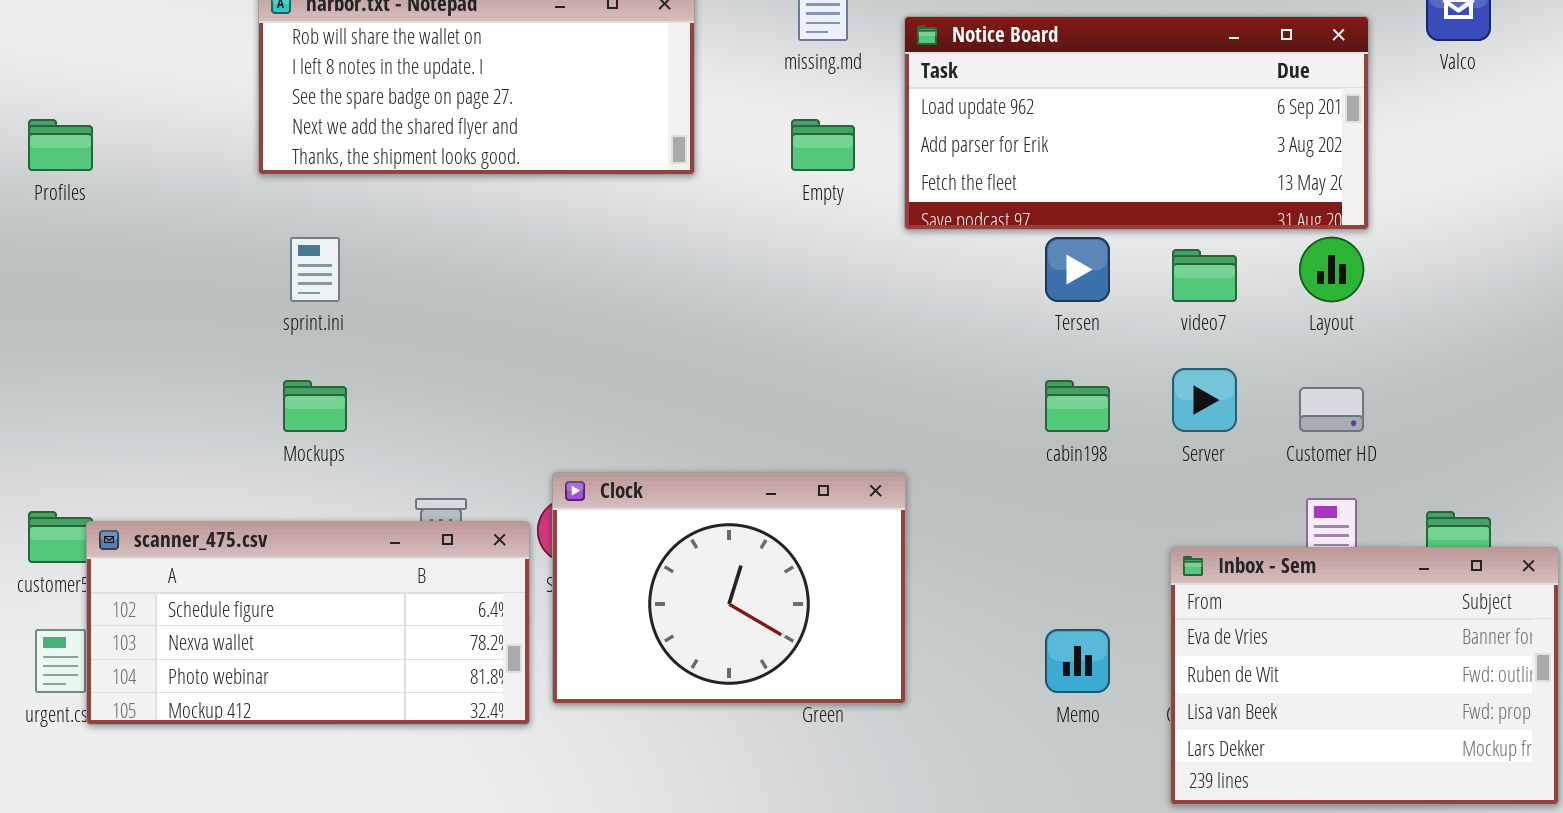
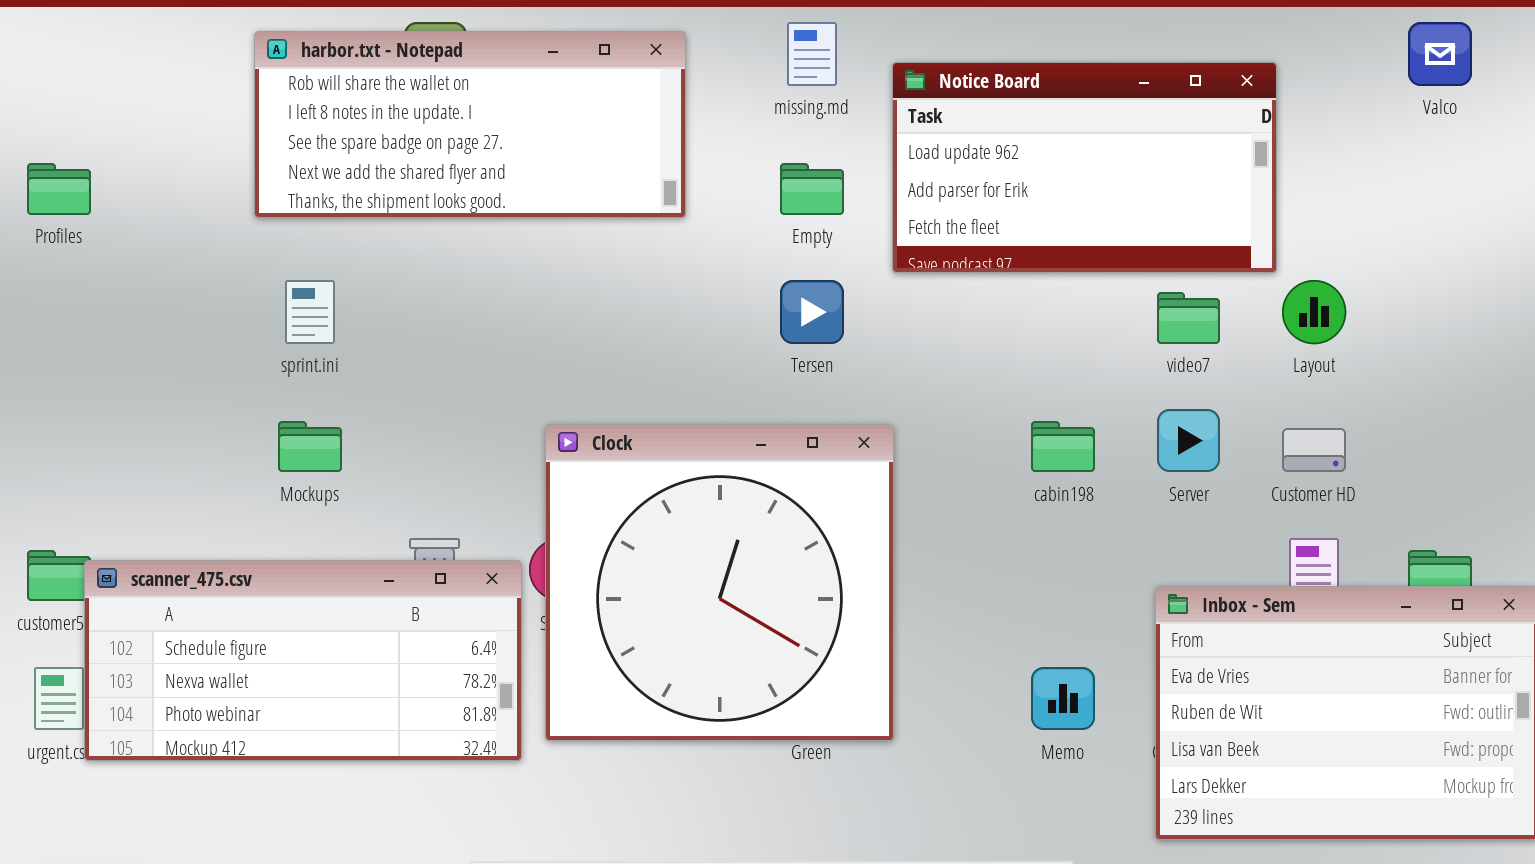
Notice Board: [904,16,1369,230] -> [892,62,1277,273], resized
Tersen: [1045,237,1110,302] -> [780,280,844,344], moved
Clock: [552,472,906,704] -> [545,424,894,741], resized

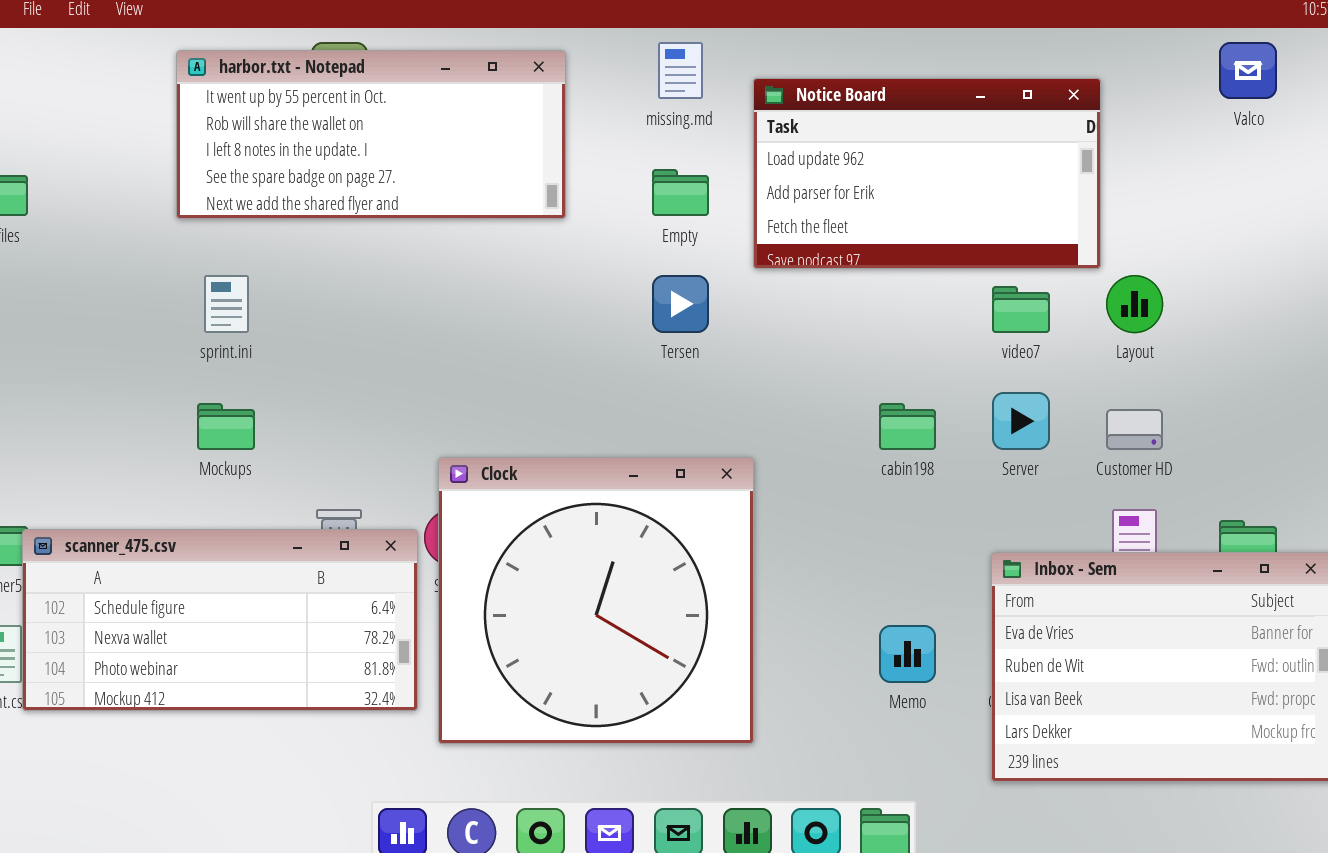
harbor.txt - Notepad: [254,31,686,218] -> [176,50,566,219], scrolled up 1 row
Clock: [545,424,894,741] -> [438,457,754,744], moved

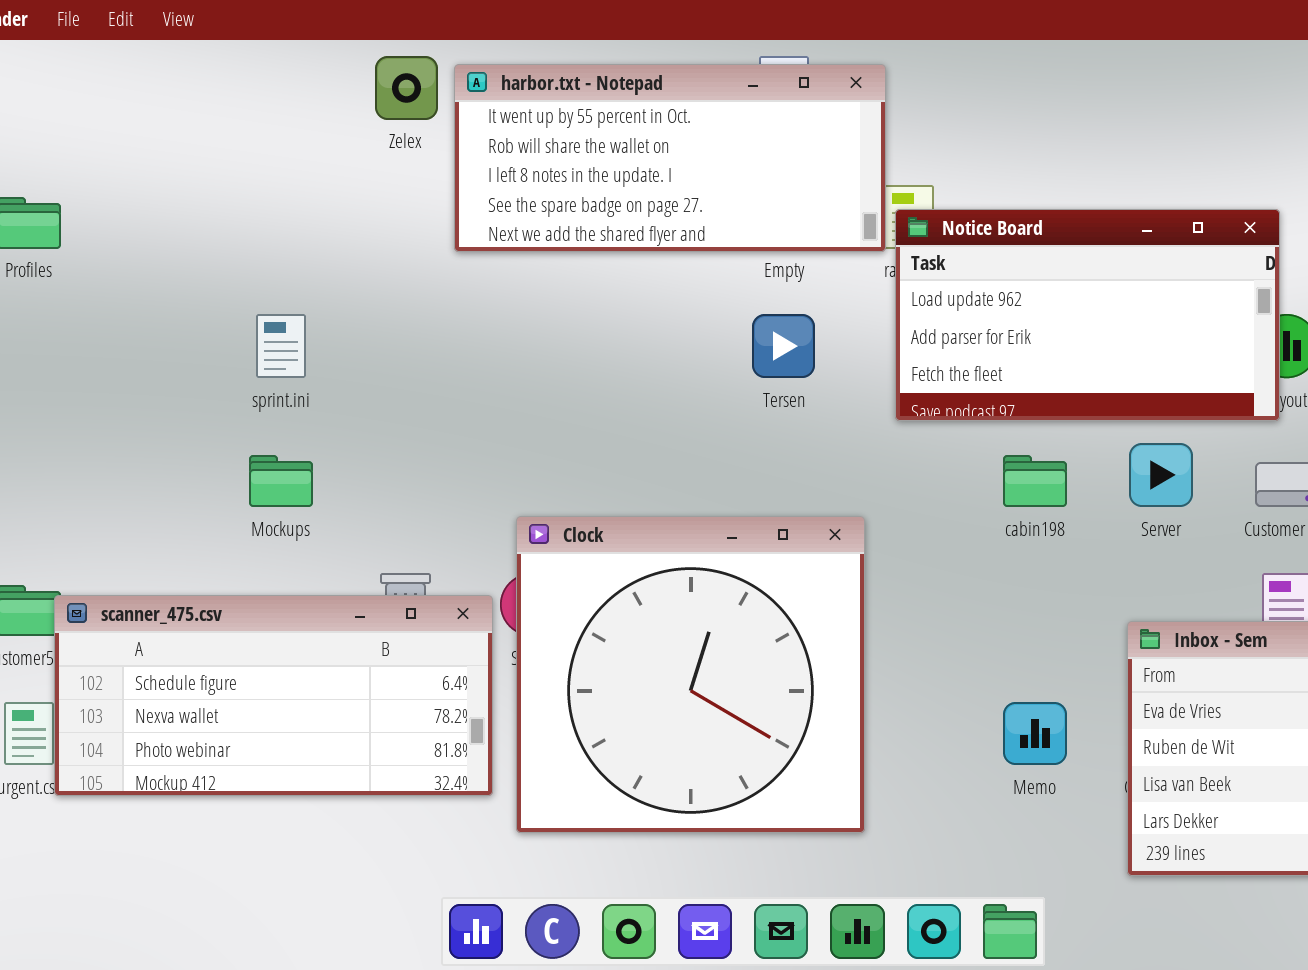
harbor.txt - Notepad: [176,50,566,219] -> [454,64,886,252], moved
Notice Board: [753,78,1101,269] -> [895,209,1280,421], moved

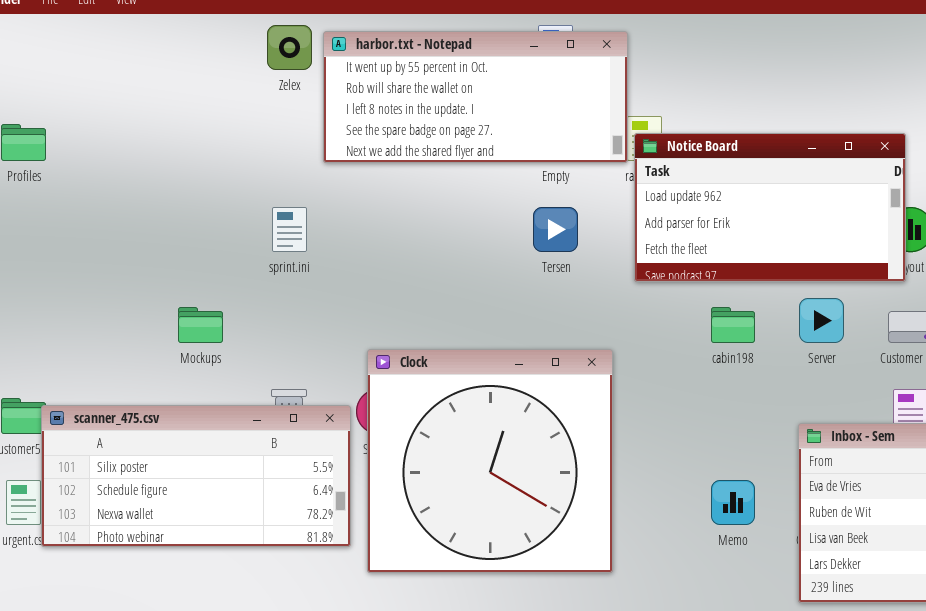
sprint.ini: [256,314,306,378] -> [272,207,307,252], moved
scanner_475.csv: [54,595,493,796] -> [41,405,351,547], scrolled up 1 row

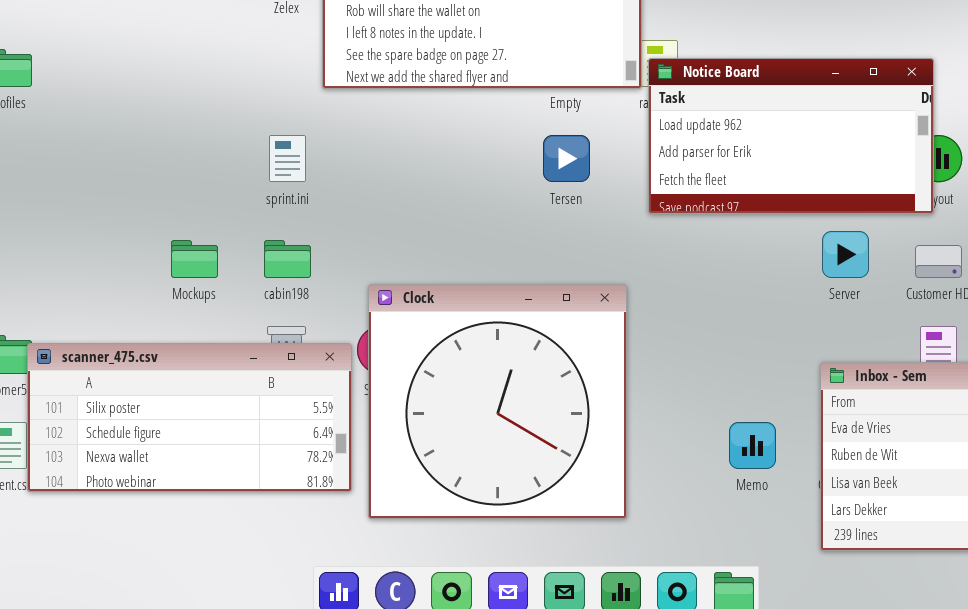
cabin198: [711,307,755,343] -> [264,240,311,278], moved

